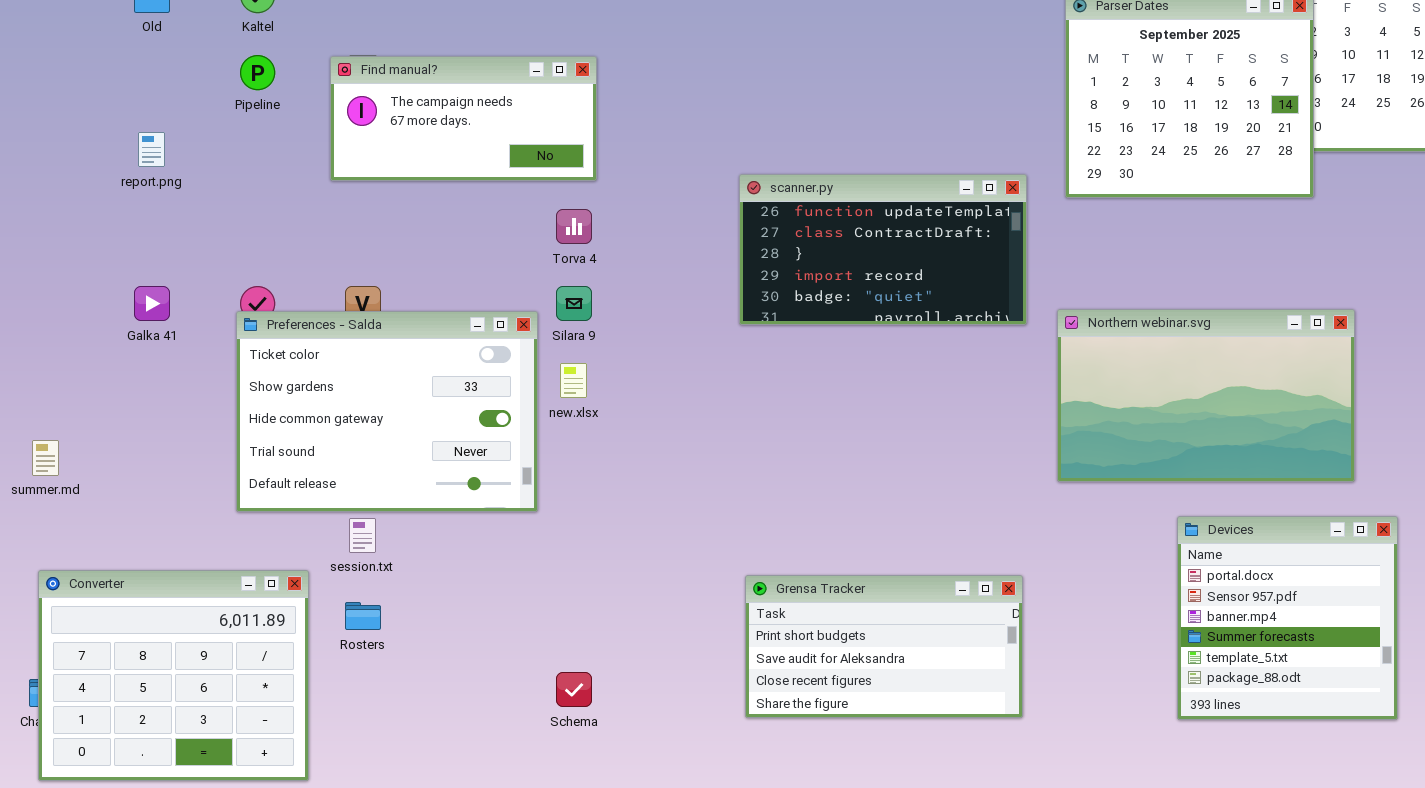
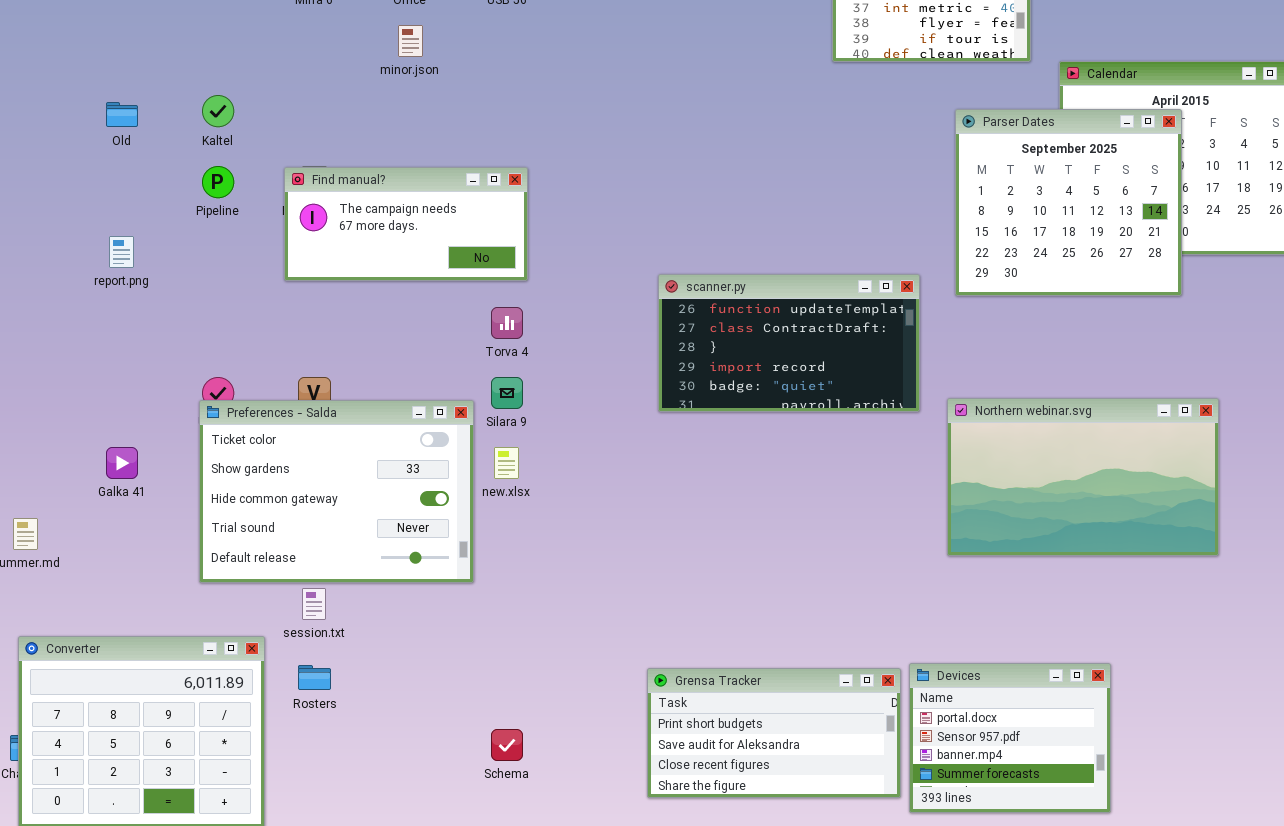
Galka 41: [134,286,170,321] -> [106,447,138,479], moved
Devices: [1177,516,1398,720] -> [909,663,1111,813], moved, resized
Grensa Tracker: [745,575,1023,718] -> [647,668,901,798], moved

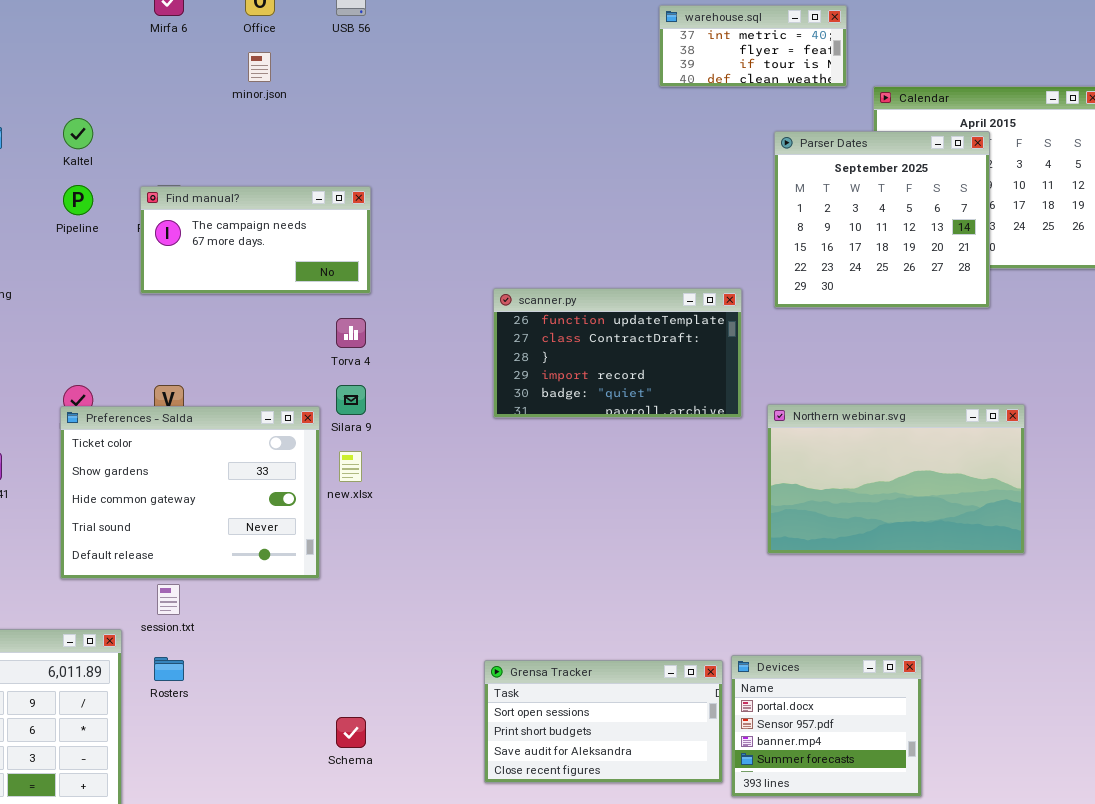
Grensa Tracker: [647,668,901,798] -> [484,660,723,783], scrolled up 1 row

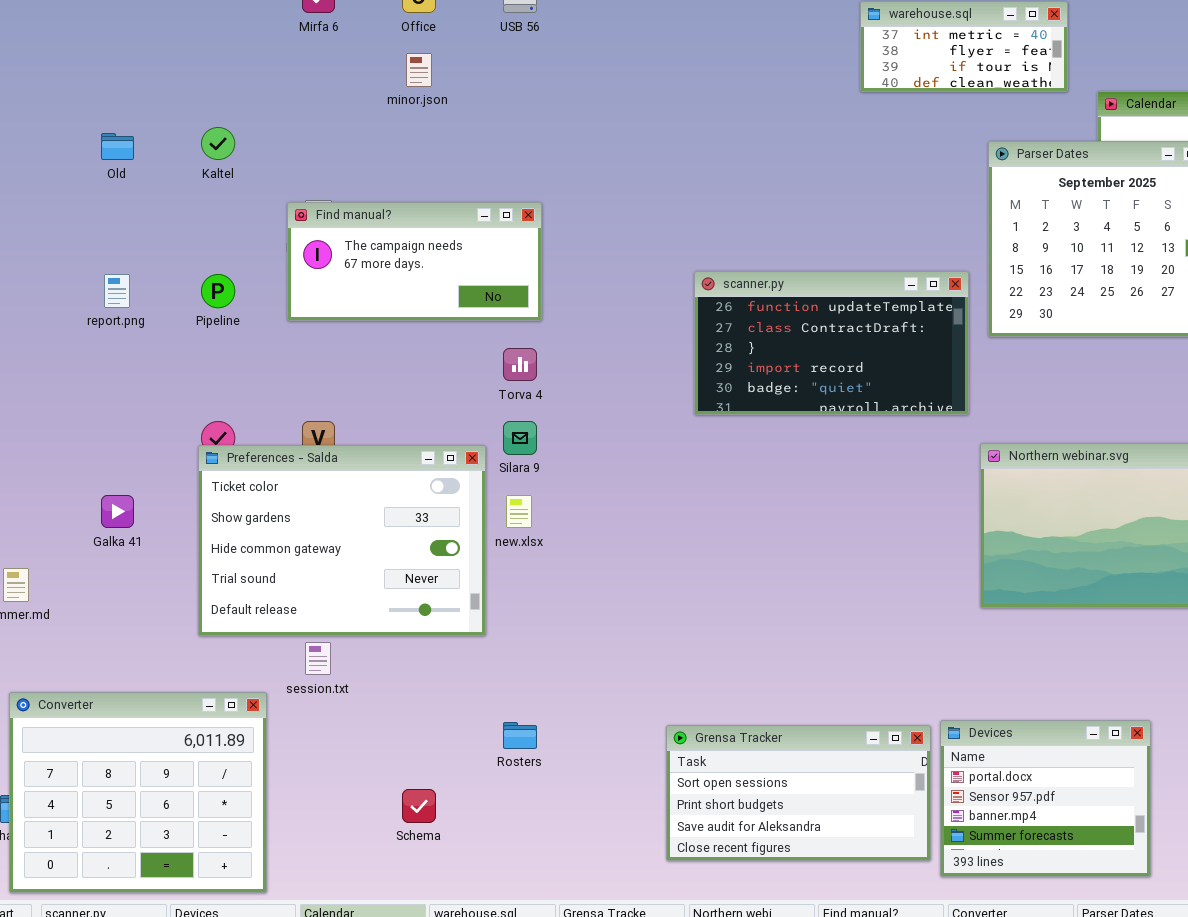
Pipeline: [63,185,93,215] -> [201,274,235,308], moved
scanner.py: [493,288,742,418] -> [694,271,969,415], moved
Rosters: [154,657,184,681] -> [503,722,537,749], moved
Schema: [336,717,366,748] -> [402,789,436,823], moved

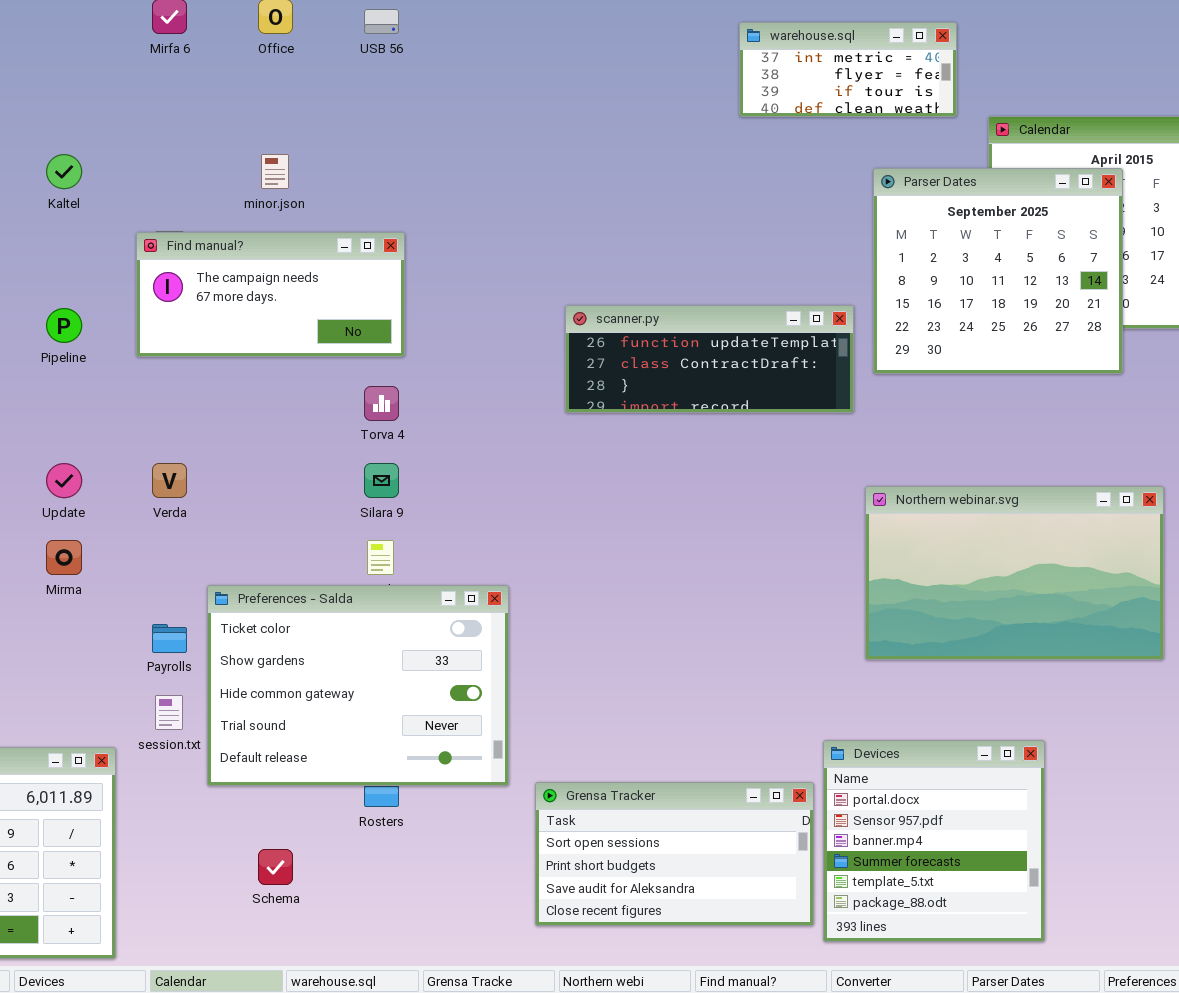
minor.json: [406,53,432,87] -> [261,154,289,189], moved
scanner.py: [694,271,969,415] -> [565,305,854,413], resized
Preferences - Salda: [198,445,486,636] -> [207,585,509,786], moved
Devices: [940,720,1151,877] -> [823,740,1045,942], resized

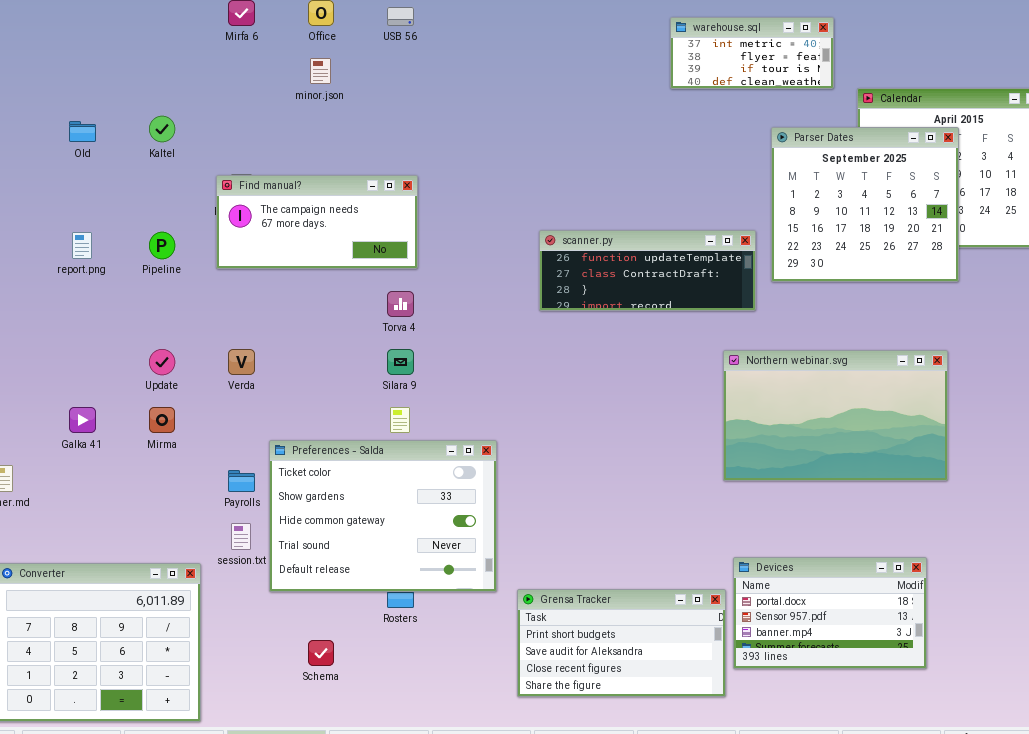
minor.json: [261,154,289,189] -> [310,58,331,84], moved
Northern webinar.svg: [865,486,1164,660] -> [723,350,948,481], moved
Devices: [823,740,1045,942] -> [733,557,927,669], resized
Grensa Tracker: [535,782,814,926] -> [517,589,726,697], scrolled down 1 row

